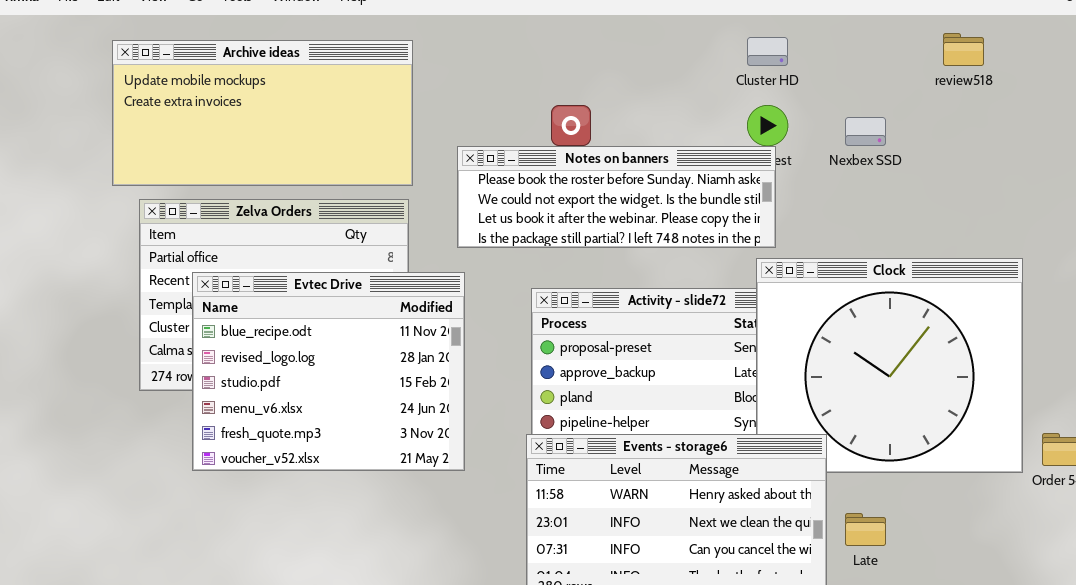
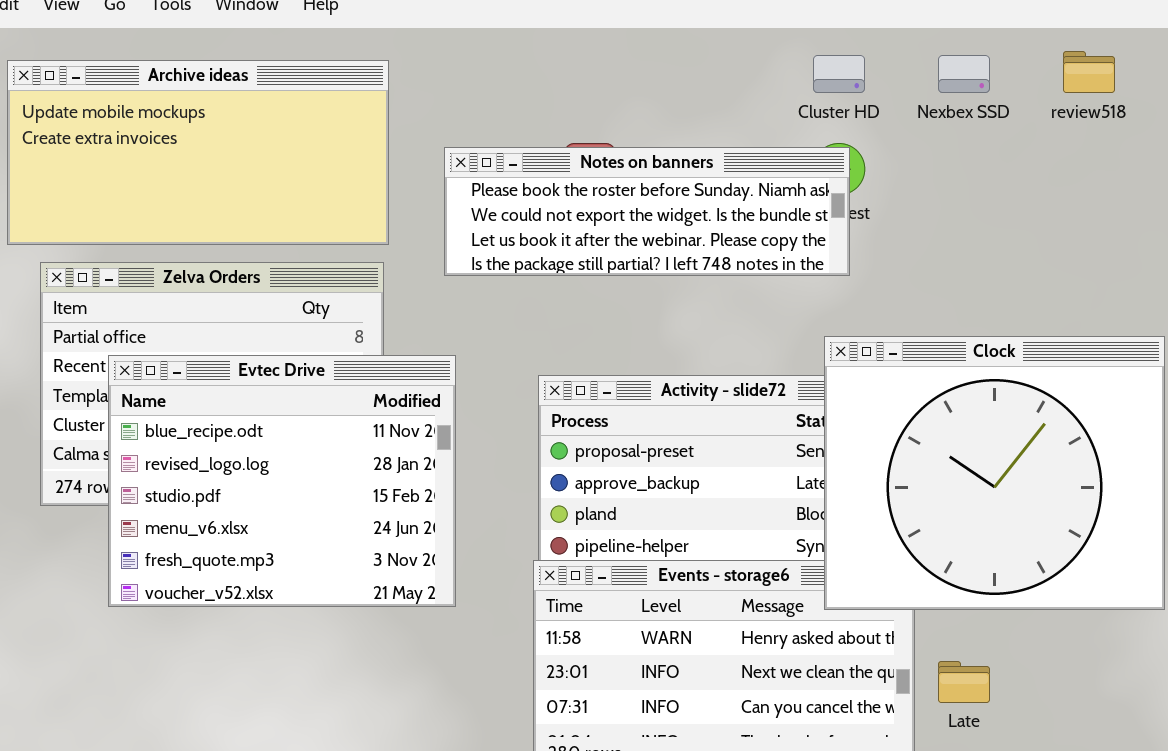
Nexbex SSD: [845,117,886,146] -> [938,55,990,93], moved
Notes on banners: [457,146,776,248] -> [444,147,850,276], moved
Clock: [756,258,1023,473] -> [824,336,1165,610], raised

